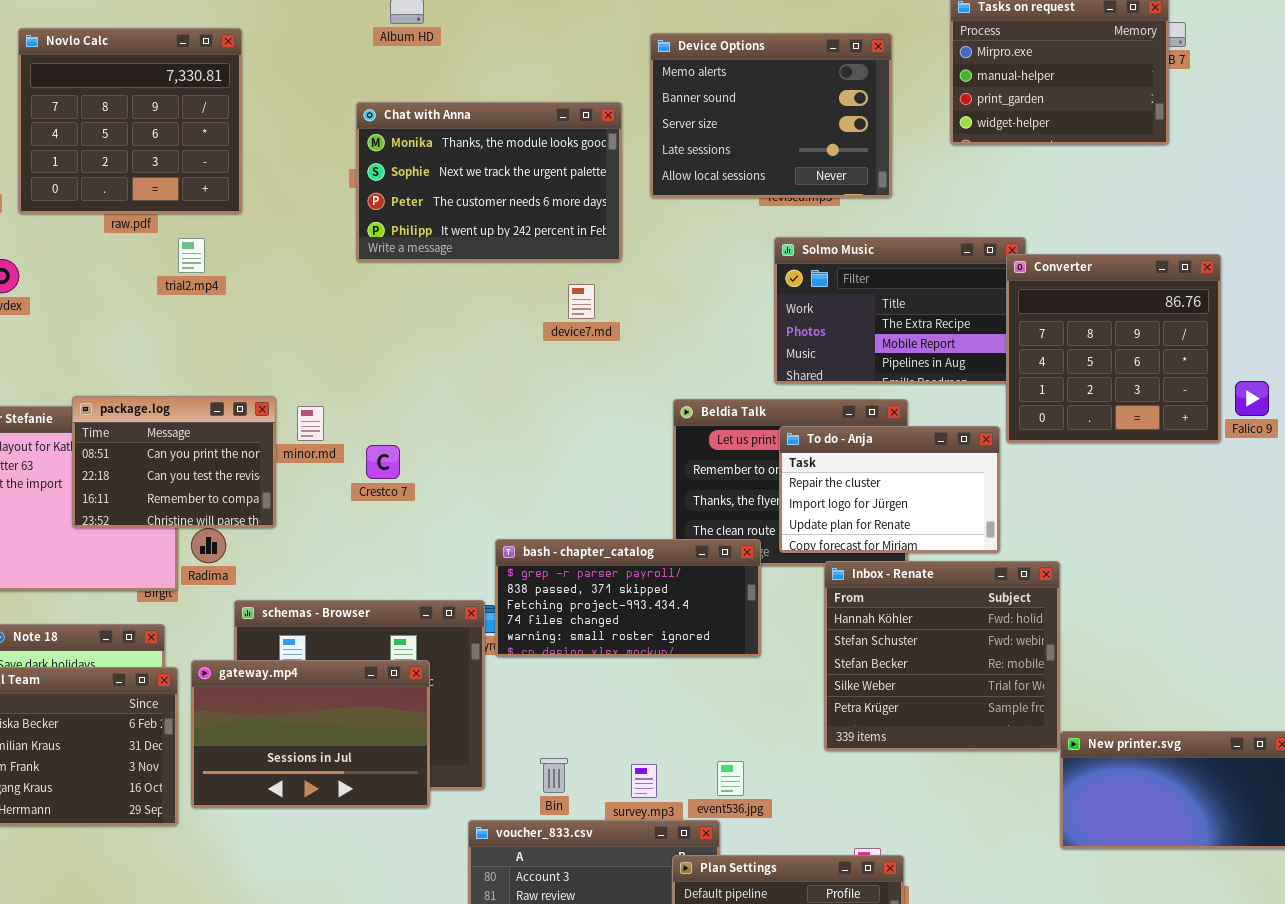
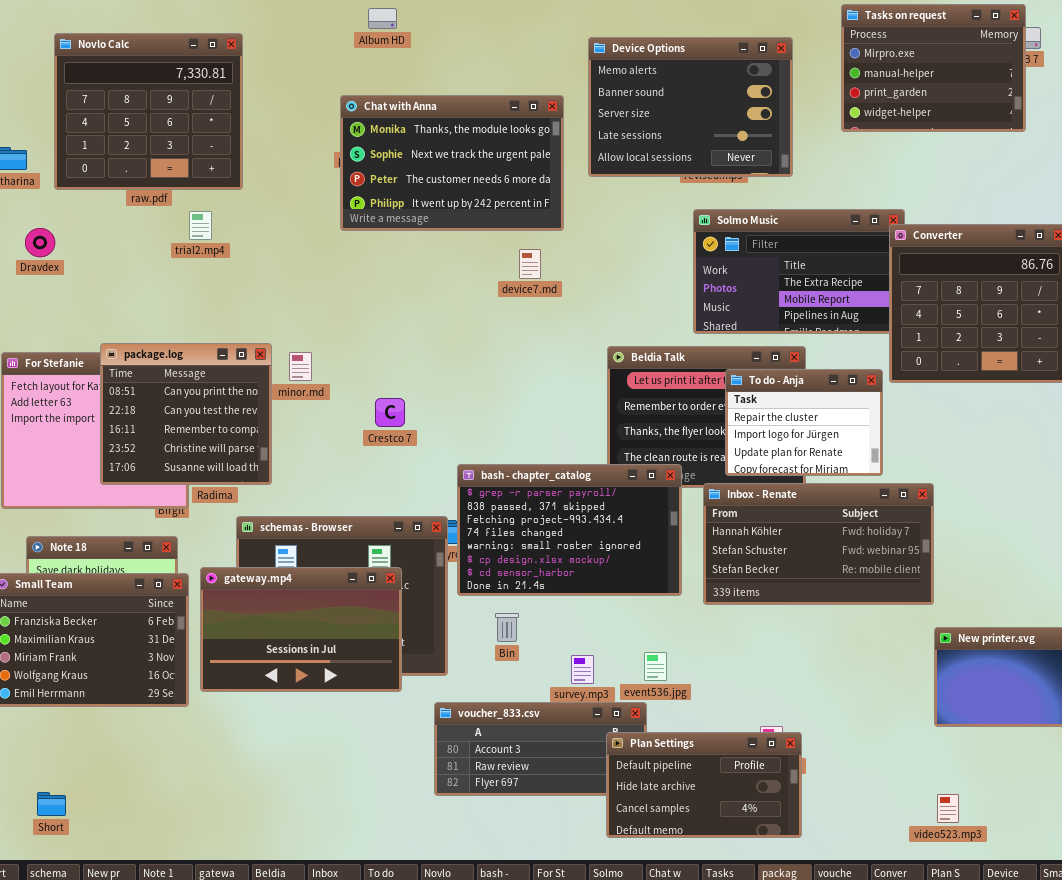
package.log: [72,396,276,528] -> [100,343,272,485], resized
To do - Anja: [779,426,1000,553] -> [725,369,883,476], resized
Crestco 7: [366,445,400,479] -> [375,398,405,427], moved
bash - chapter_catalog: [495,539,761,657] -> [457,464,682,596], resized
Inbox - Renate: [824,561,1060,751] -> [703,483,934,605], resized
Bin: [540,758,568,793] -> [495,613,519,642], moved

